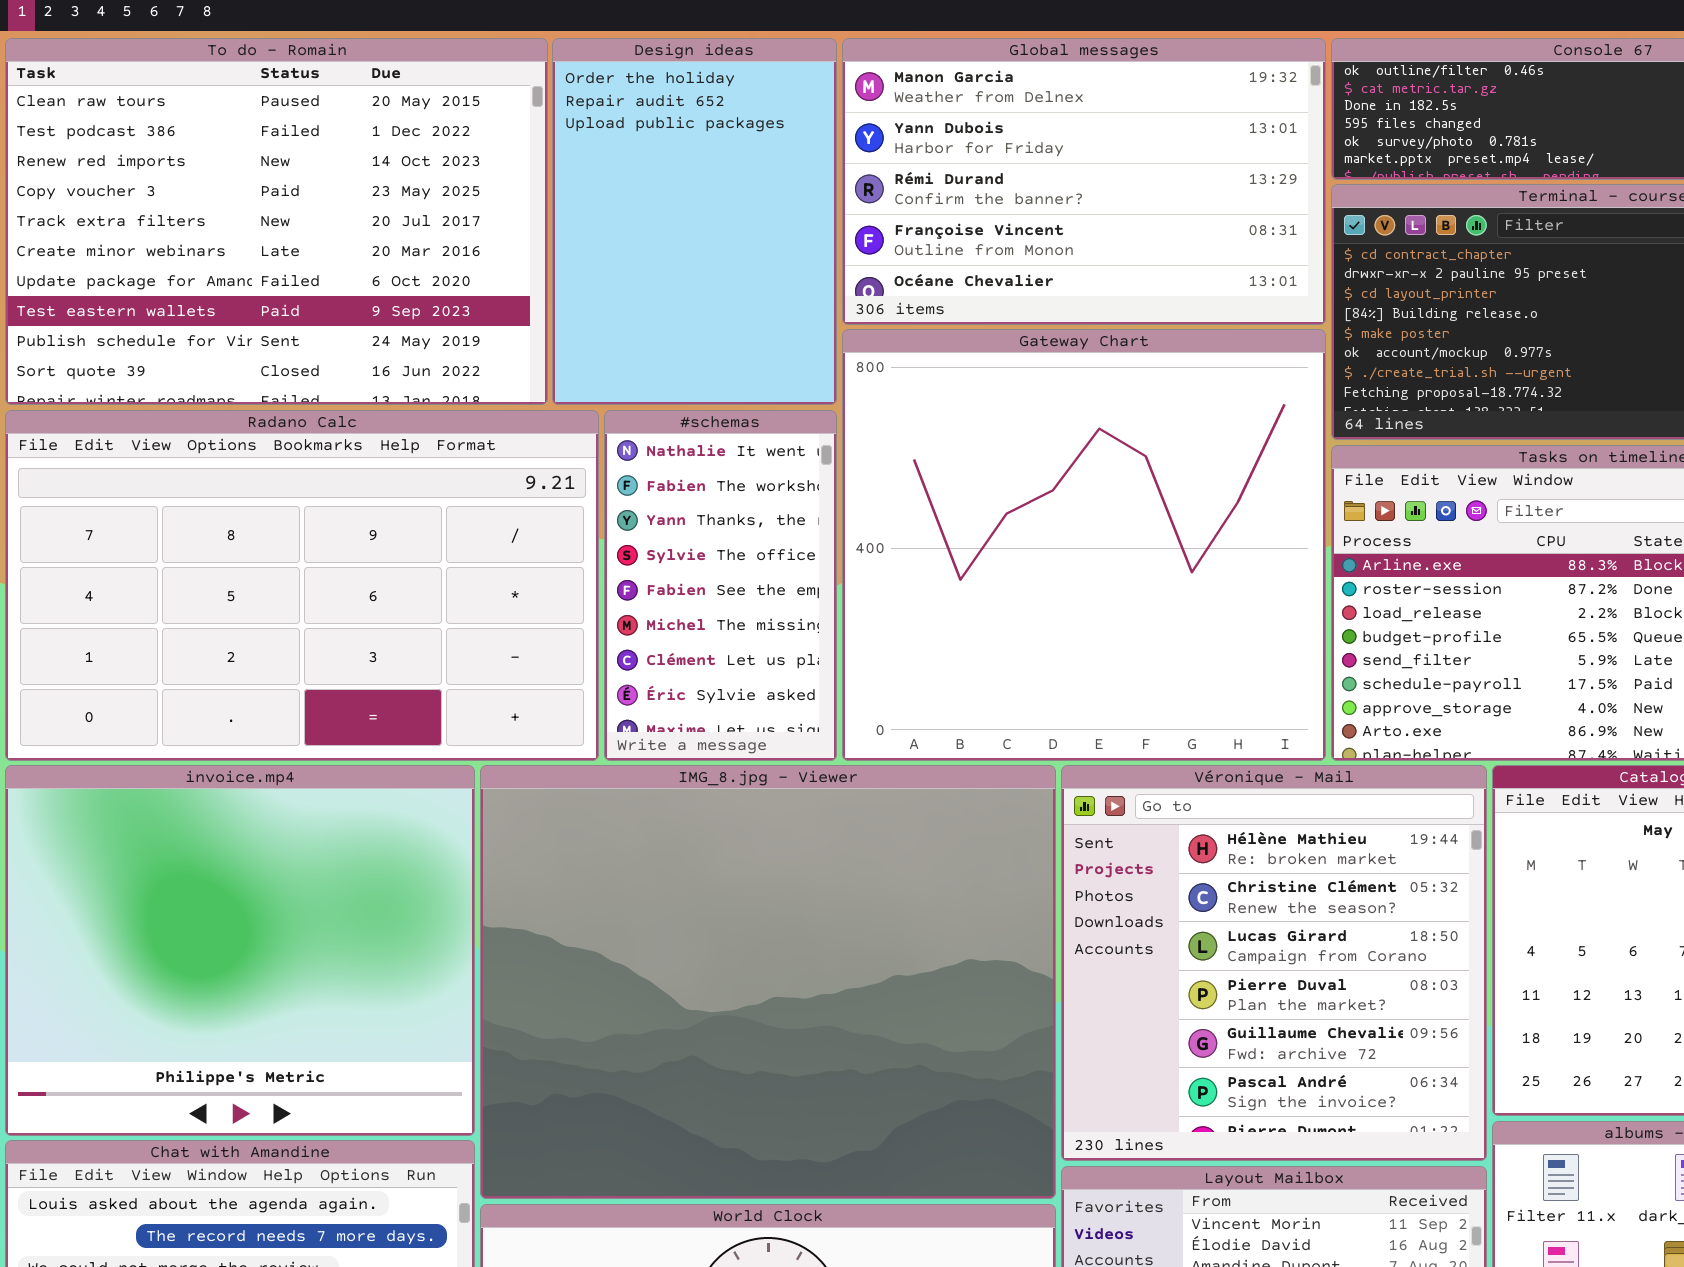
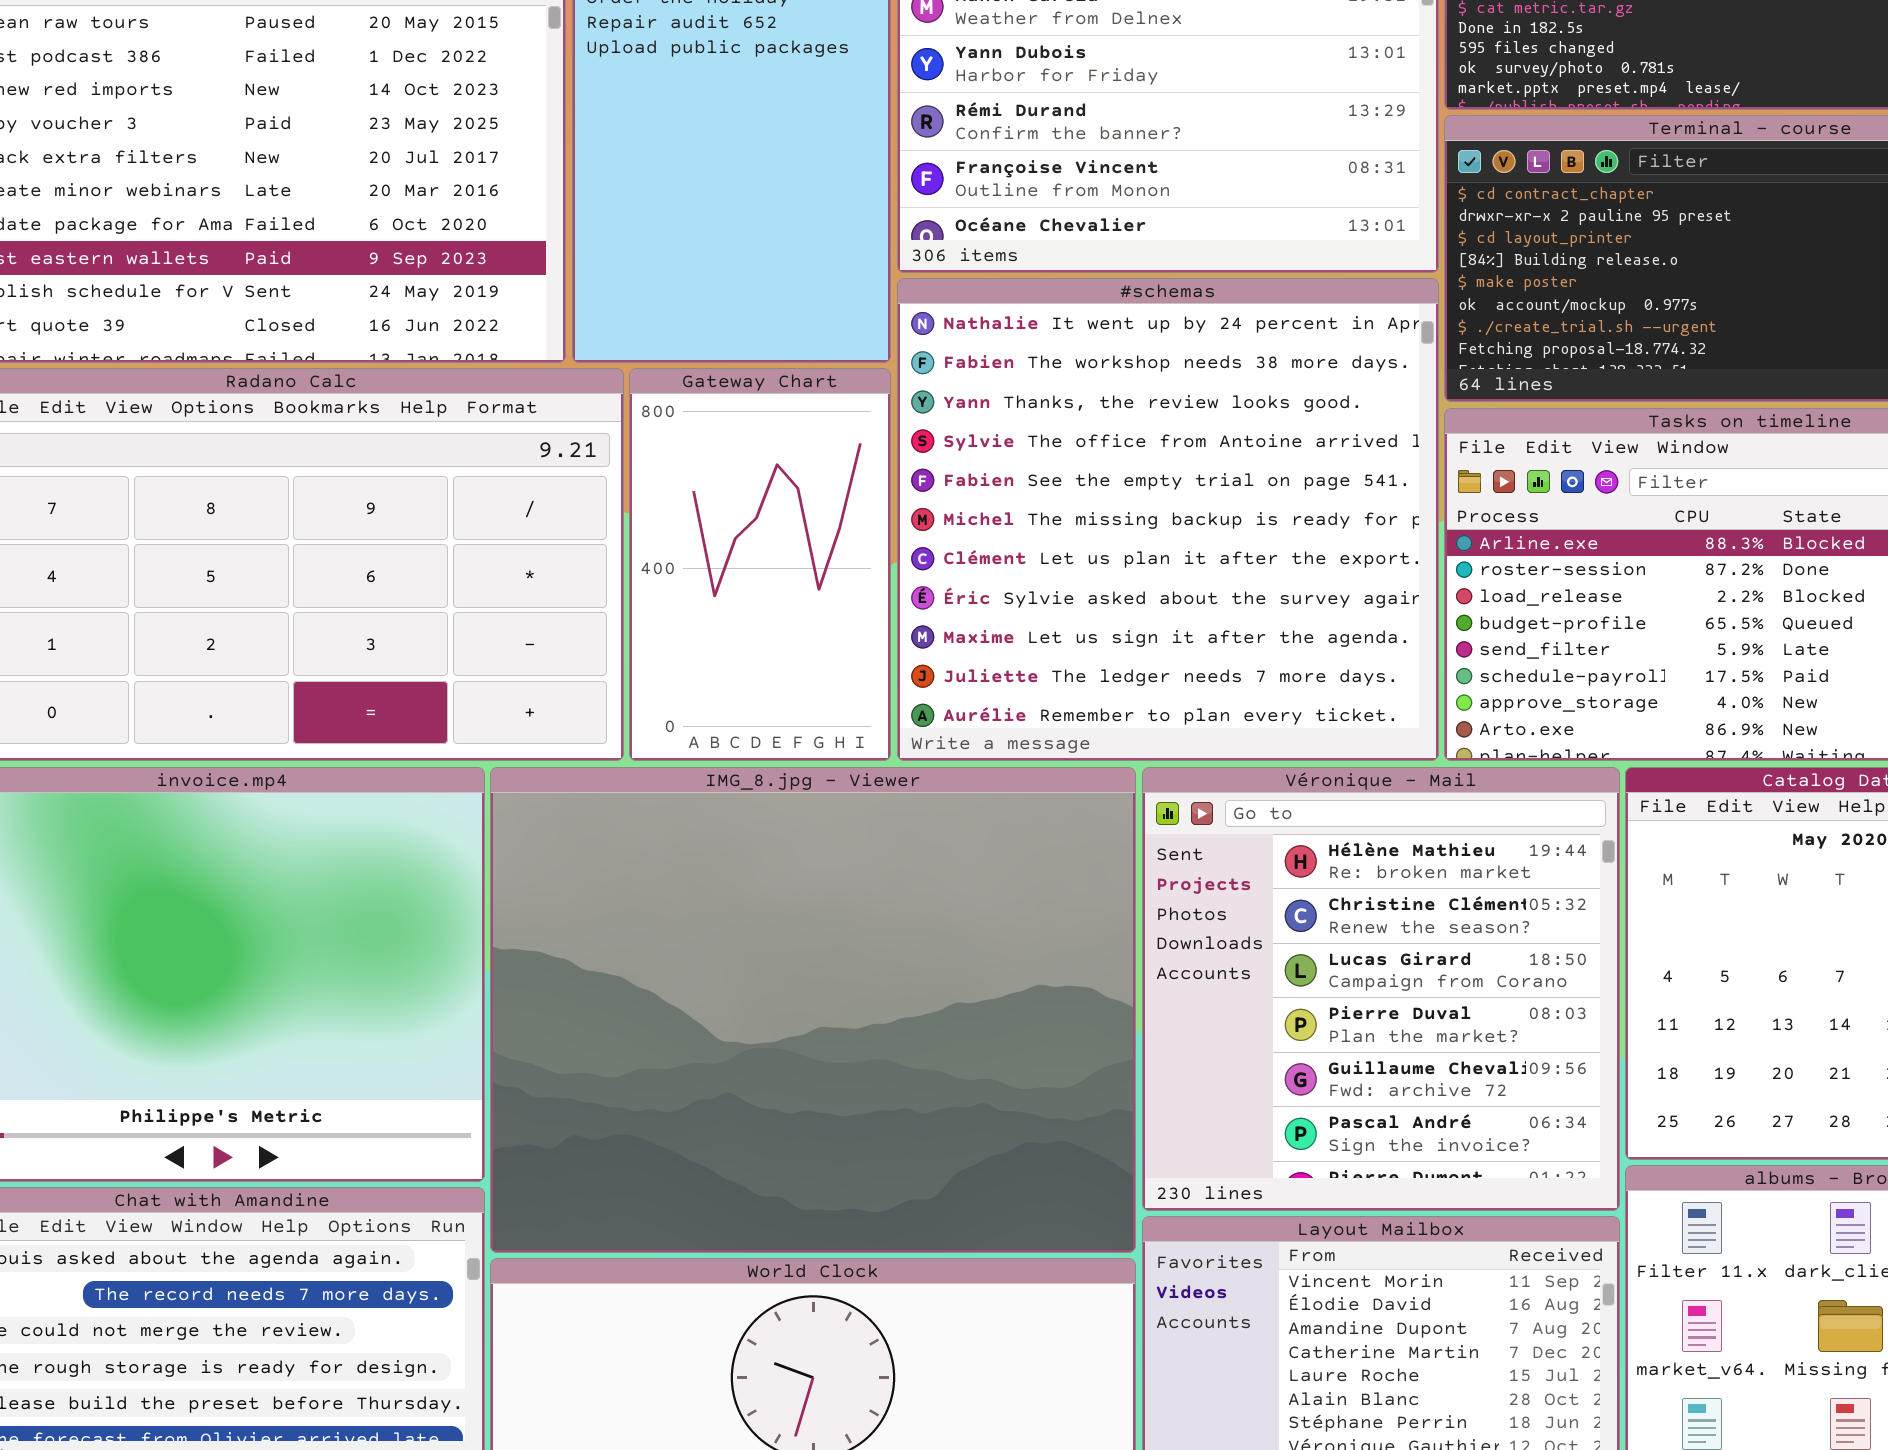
Gateway Chart: [842,329,1326,761] -> [629,368,891,761], moved, resized
#schemas: [604,410,837,761] -> [897,278,1439,761], moved, resized

